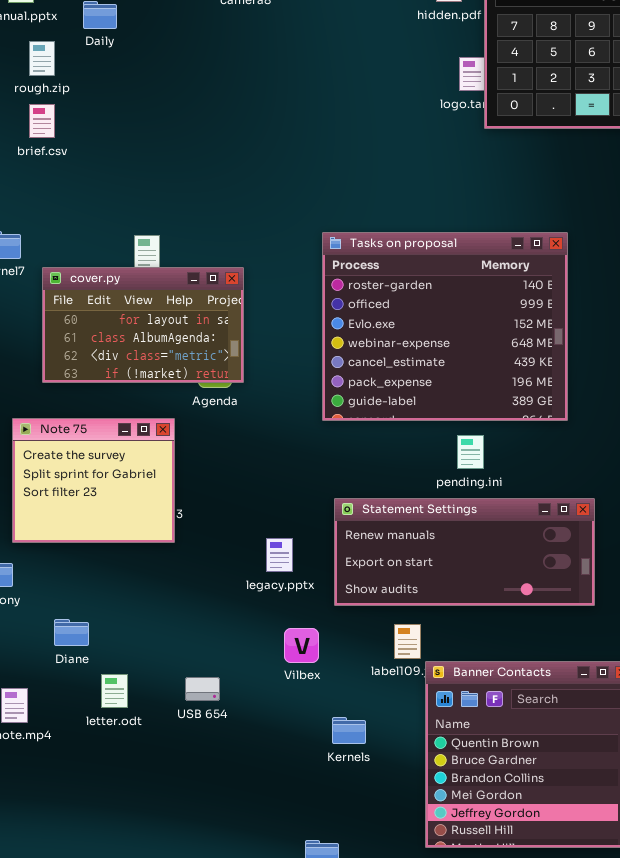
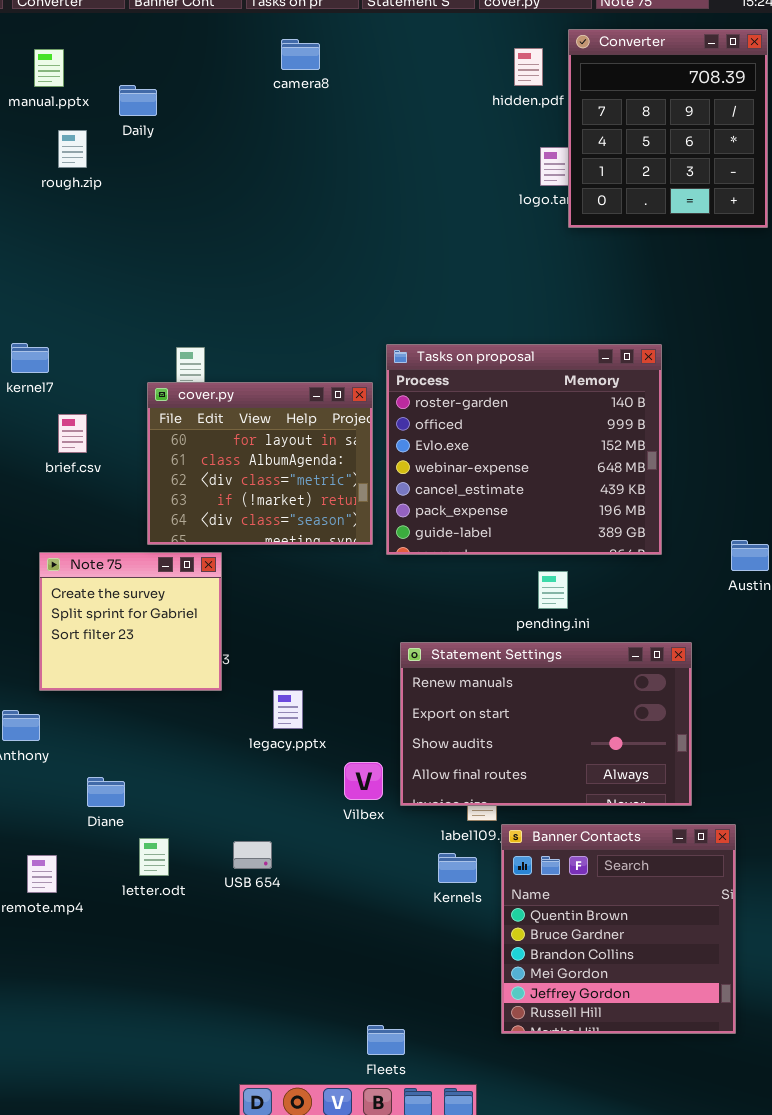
brief.csv: [29,104,55,138] -> [58,414,87,453], moved
cover.py: [42,267,244,383] -> [147,382,373,545], moved, resized
Statement Settings: [334,498,595,606] -> [400,642,692,806], resized
legacy.pptx: [266,538,293,572] -> [273,690,303,729], moved
Vilbex: [284,628,319,663] -> [344,762,383,800], moved
Kernels: [332,717,366,744] -> [438,853,477,883], moved

